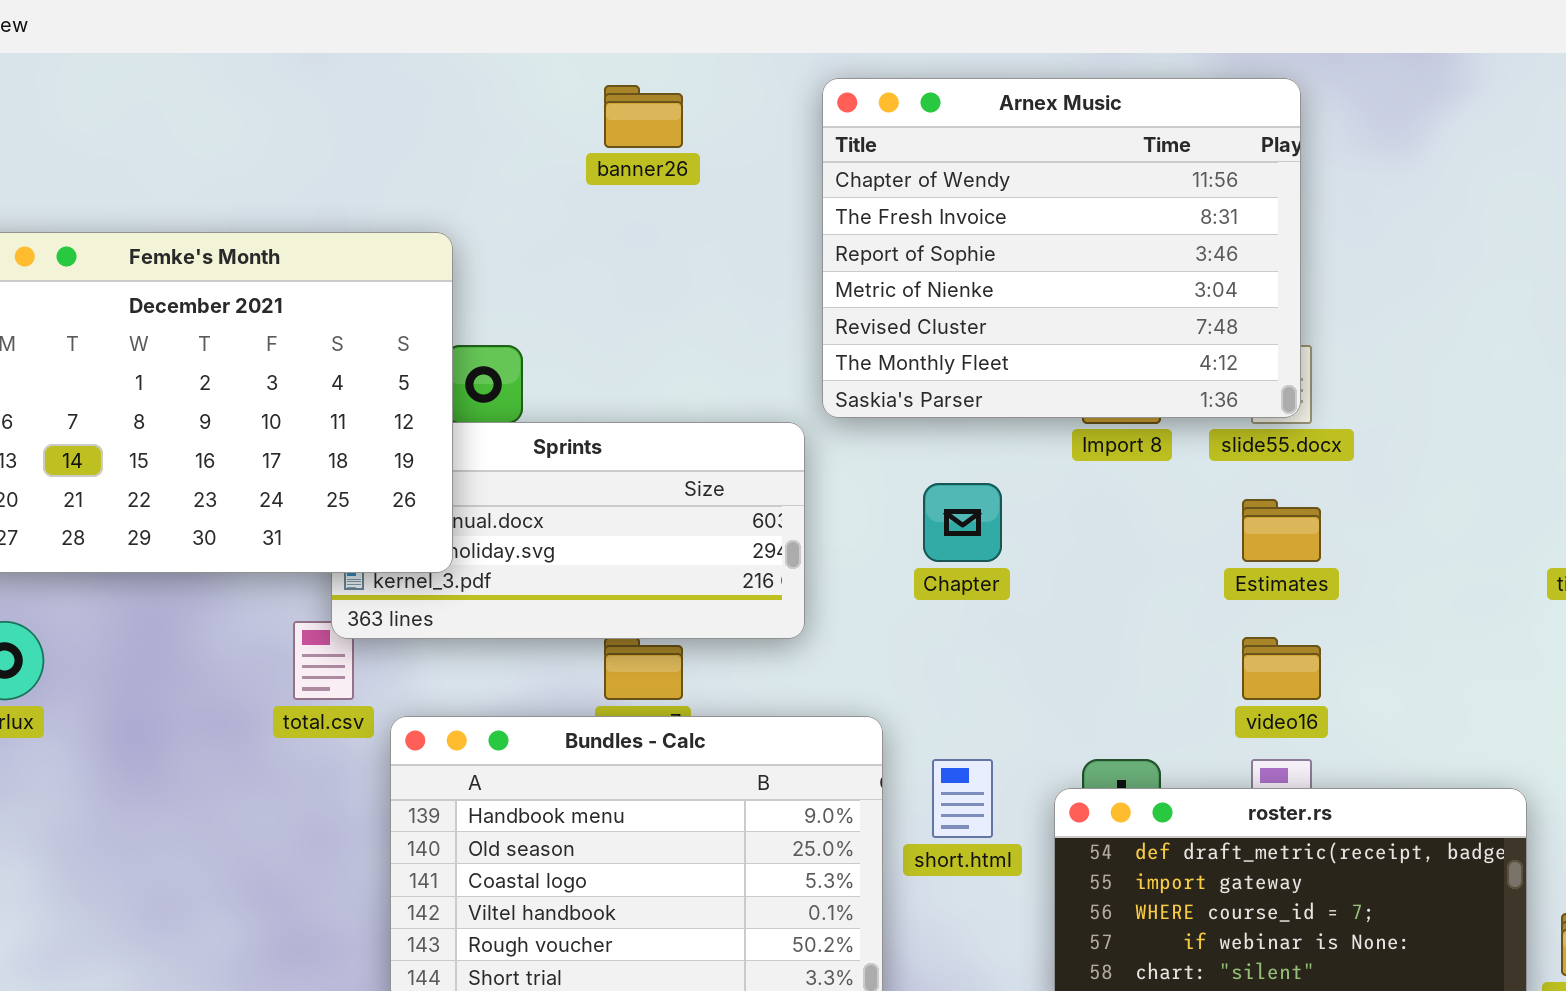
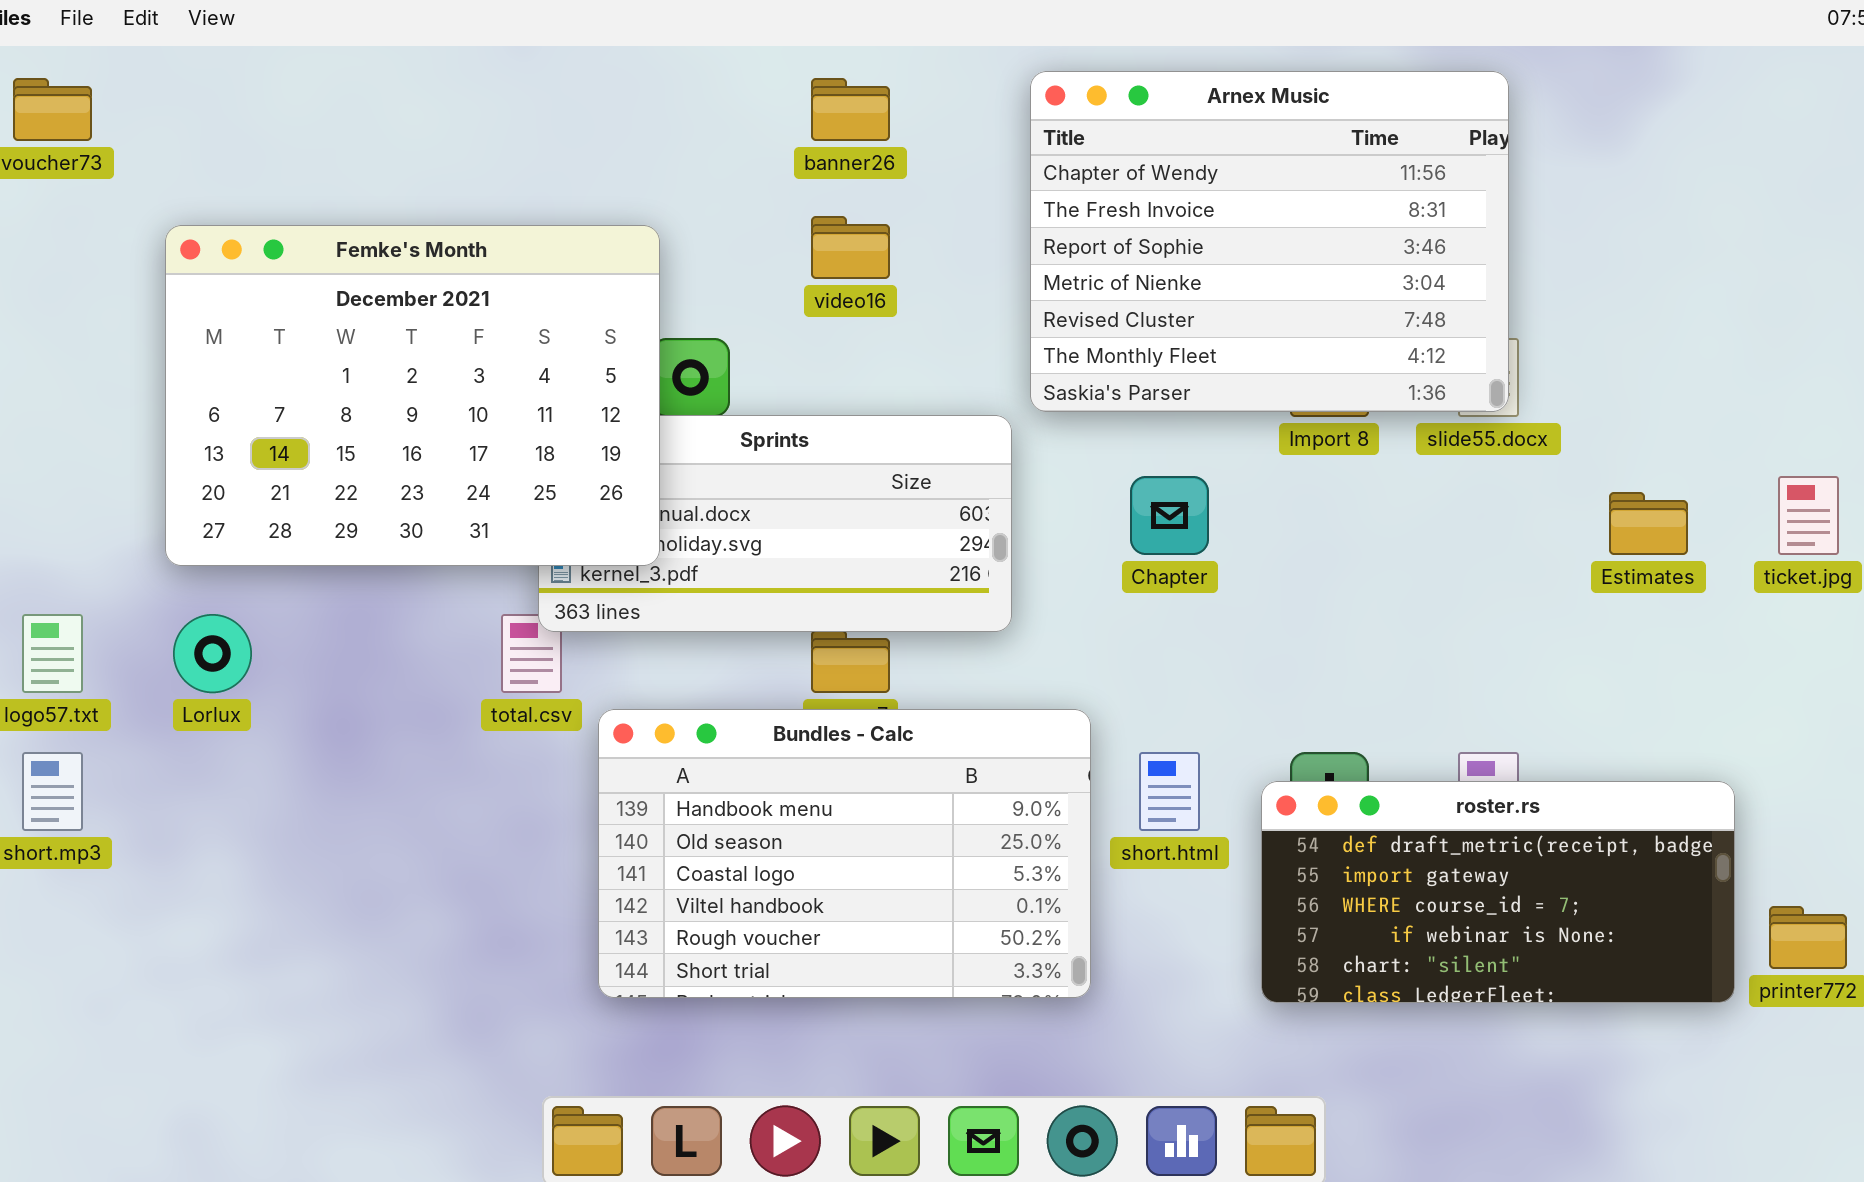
Estimates: [1242,499,1321,562] -> [1609,492,1688,555], moved
video16: [1242,637,1321,700] -> [811,216,890,279], moved

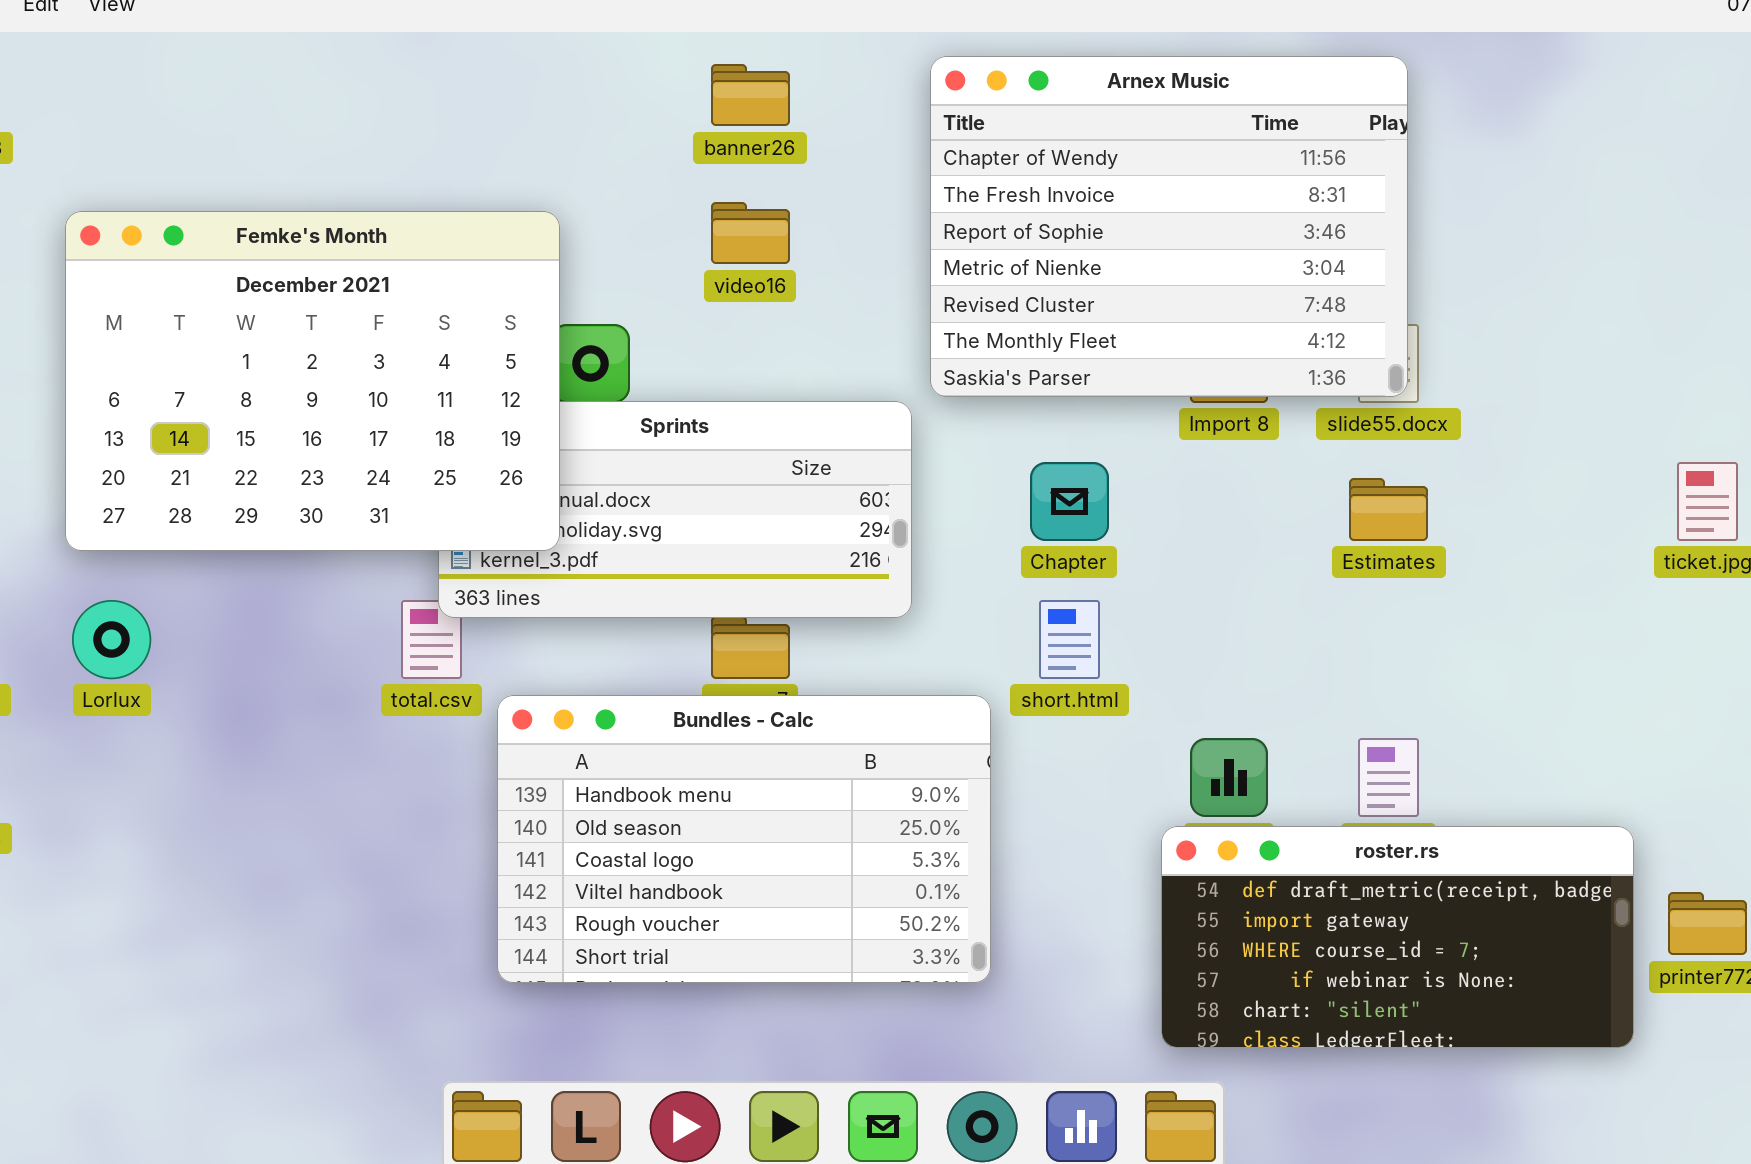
Estimates: [1609,492,1688,555] -> [1349,478,1428,541], moved
short.html: [1139,752,1200,831] -> [1039,600,1100,679], moved
roster.rs: [1261,781,1735,1003] -> [1161,826,1634,1048], moved

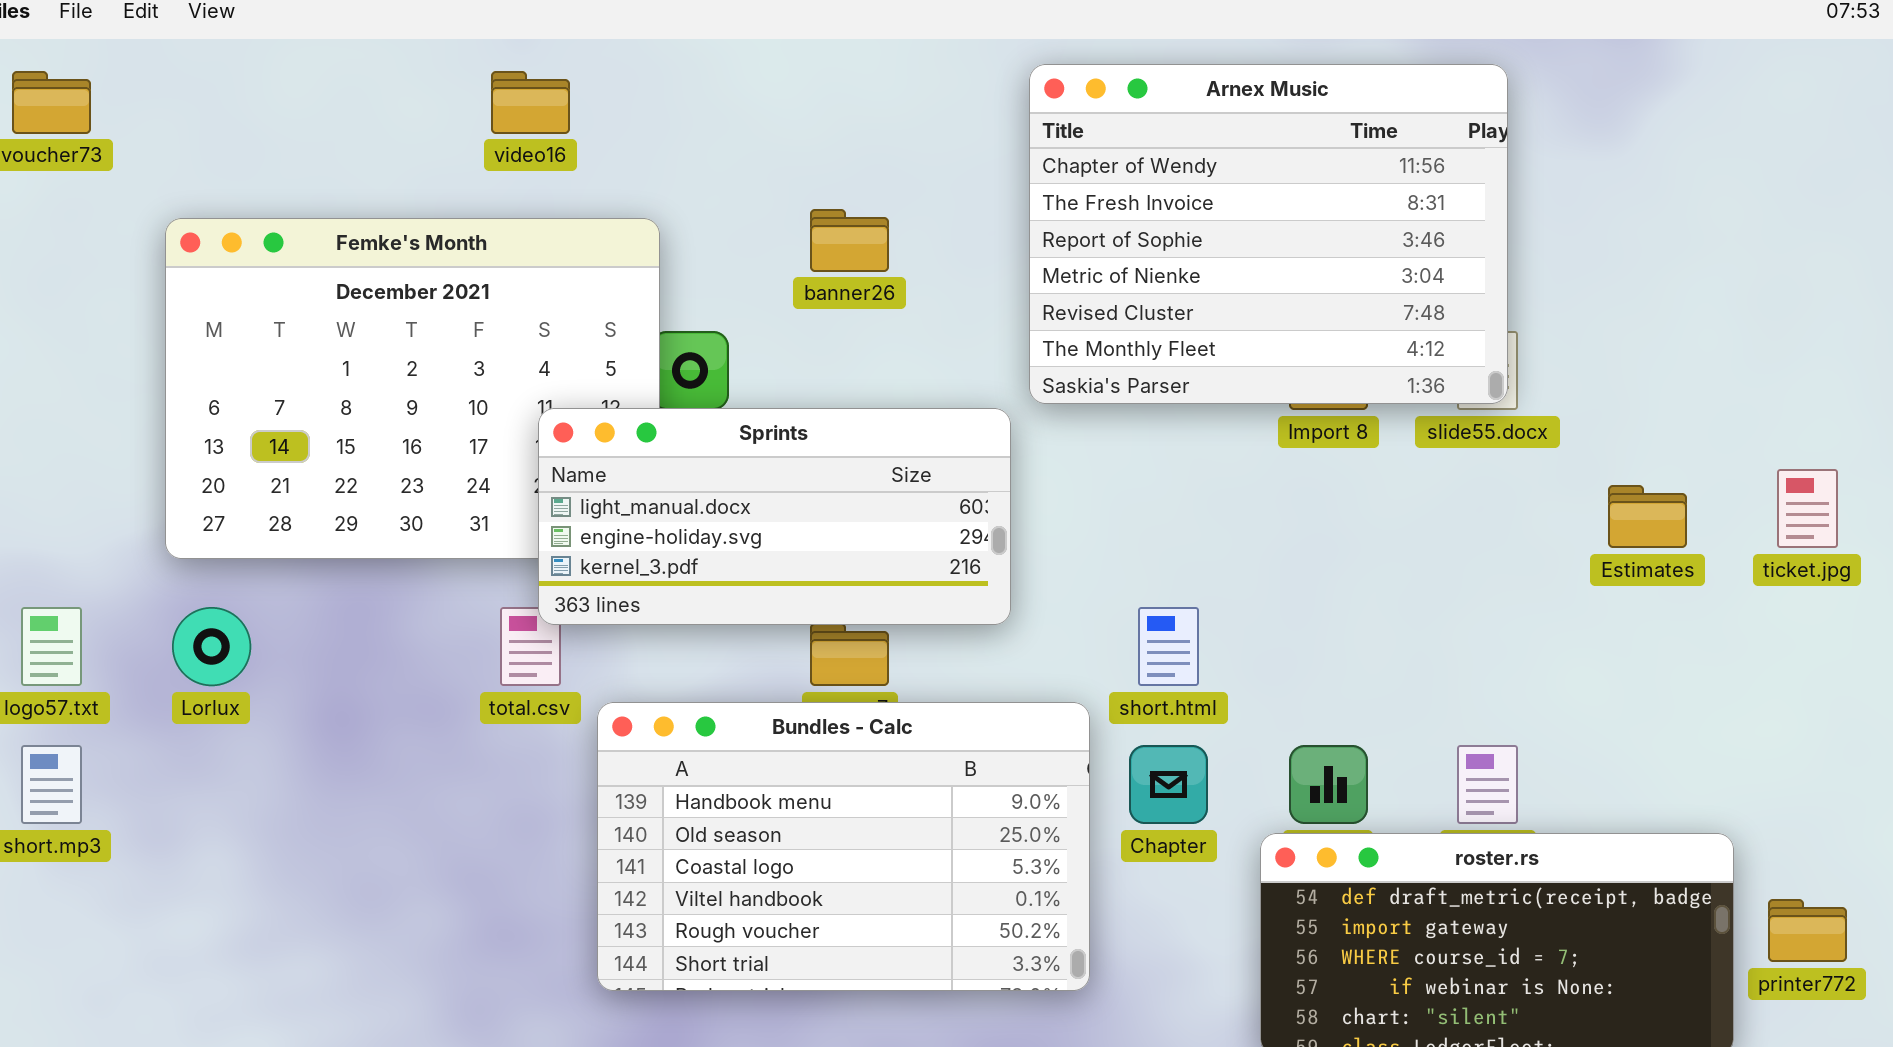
banner26: [711,64,790,126] -> [810,209,889,272], moved
video16: [711,202,790,264] -> [491,71,570,134], moved
Sprints: [438,401,912,618] -> [538,408,1011,625], raised
Chapter: [1030,462,1109,541] -> [1129,745,1208,824], moved
Estimates: [1349,478,1428,541] -> [1608,485,1687,548], moved

